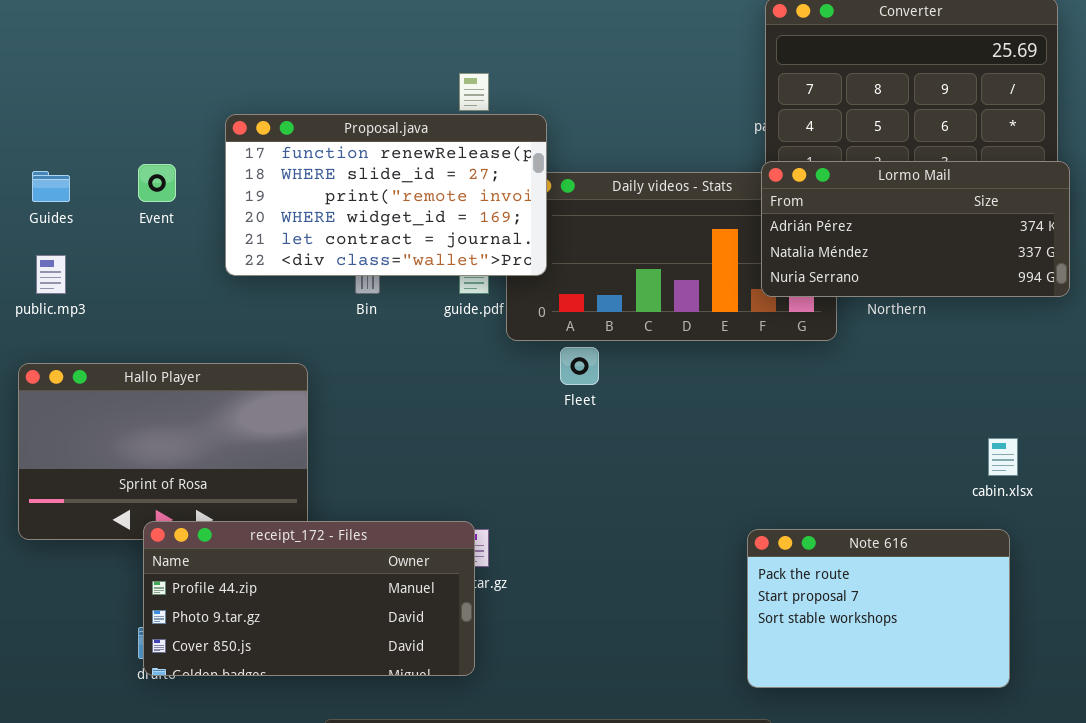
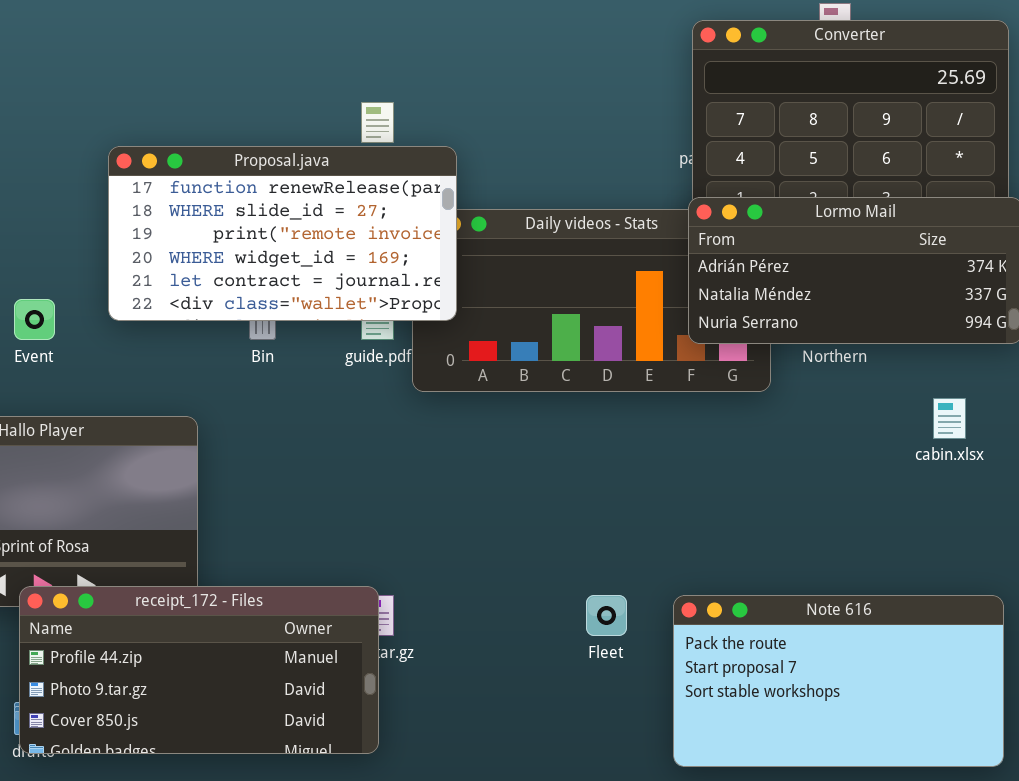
Event: [138,164,176,202] -> [14,299,55,340], moved
Fleet: [560,347,599,385] -> [586,595,627,636], moved
cabin.xlsx: [988,438,1018,476] -> [933,398,966,439], moved
Note 616: [747,529,1010,688] -> [673,595,1004,767], resized

